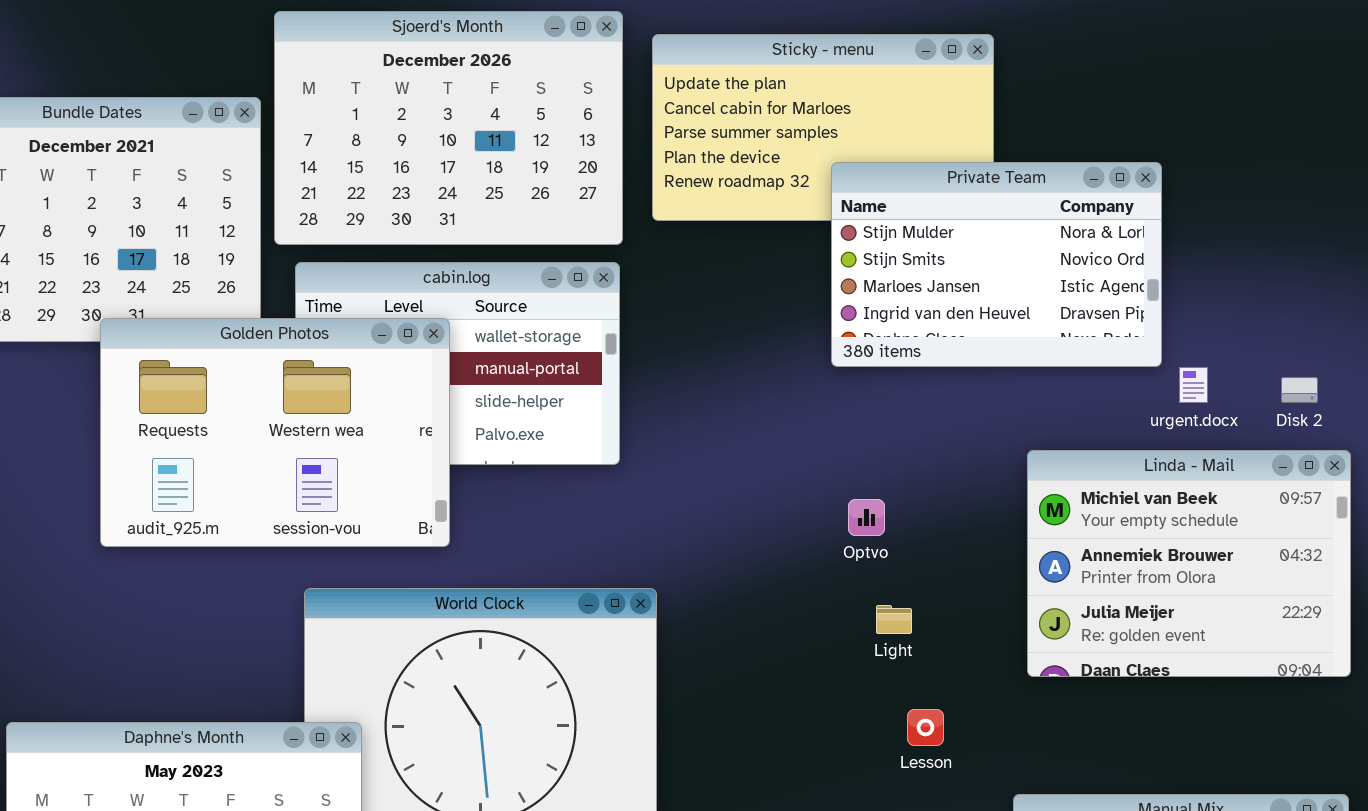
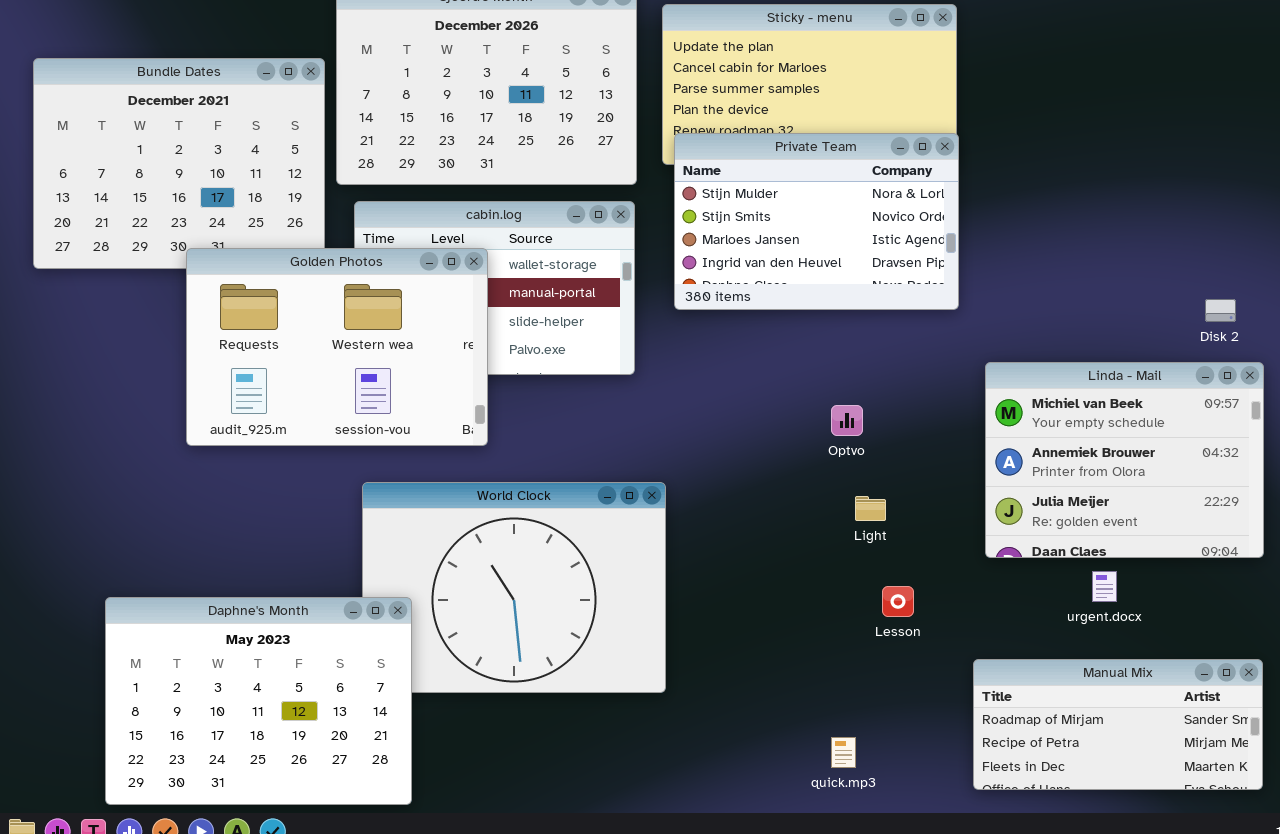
Private Team: [831,162,1162,367] -> [674,133,959,310], moved
urgent.docx: [1179,367,1208,403] -> [1092,571,1117,602], moved

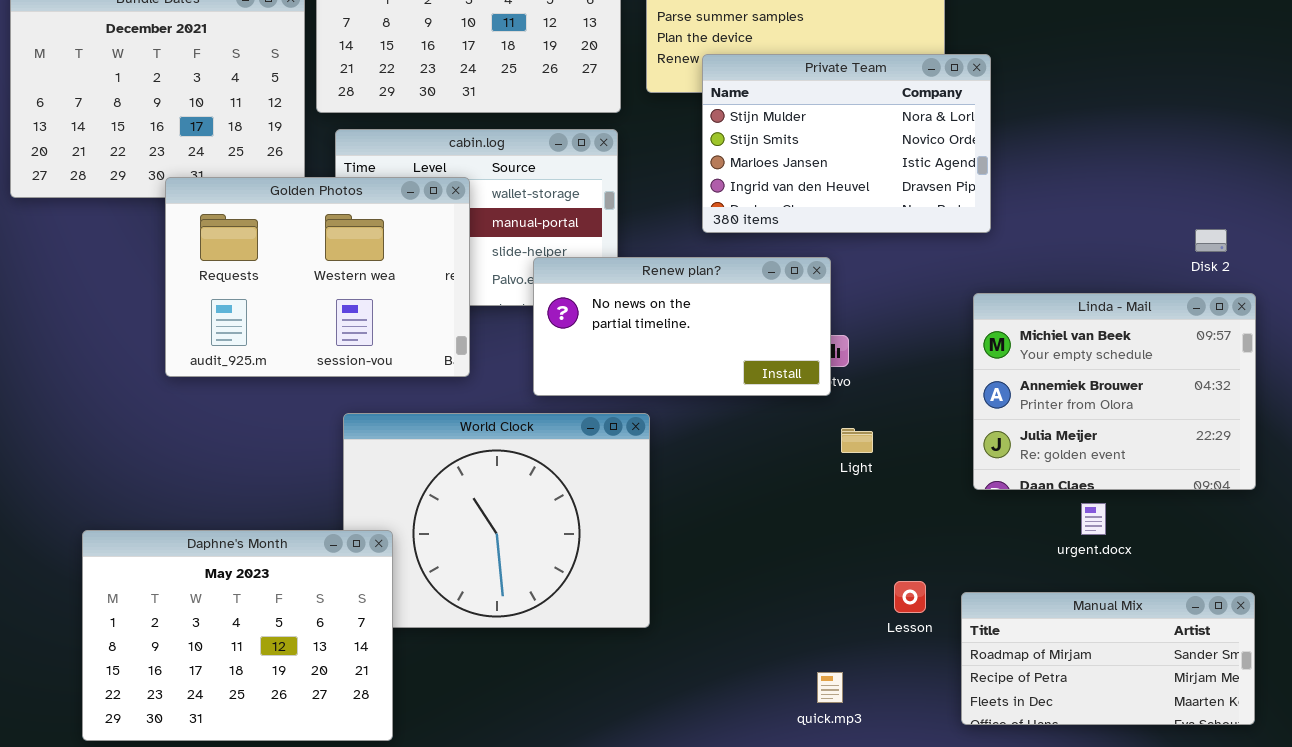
Private Team: [674,133,959,310] -> [702,54,991,233], moved
Renew plan?: none -> [533,257,831,396], opened
Lesson: [882,586,914,617] -> [894,581,926,613], moved

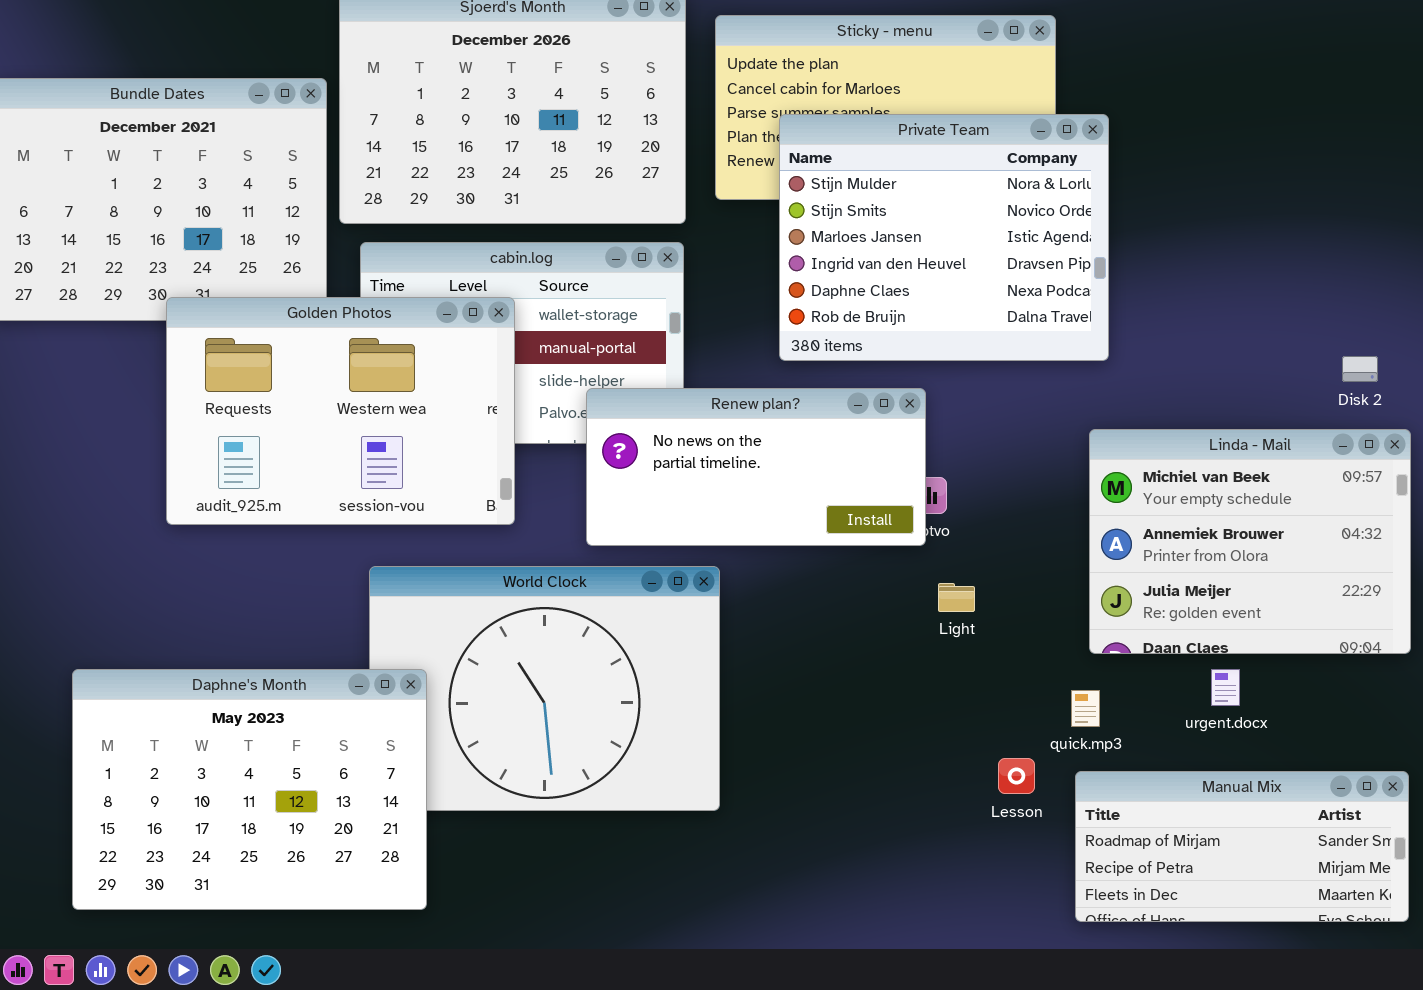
Private Team: [702,54,991,233] -> [779,114,1109,361], resized
Daphne's Month: [82,530,393,741] -> [72,669,427,910], moved
quick.mp3: [817,672,843,703] -> [1071,690,1100,727], moved

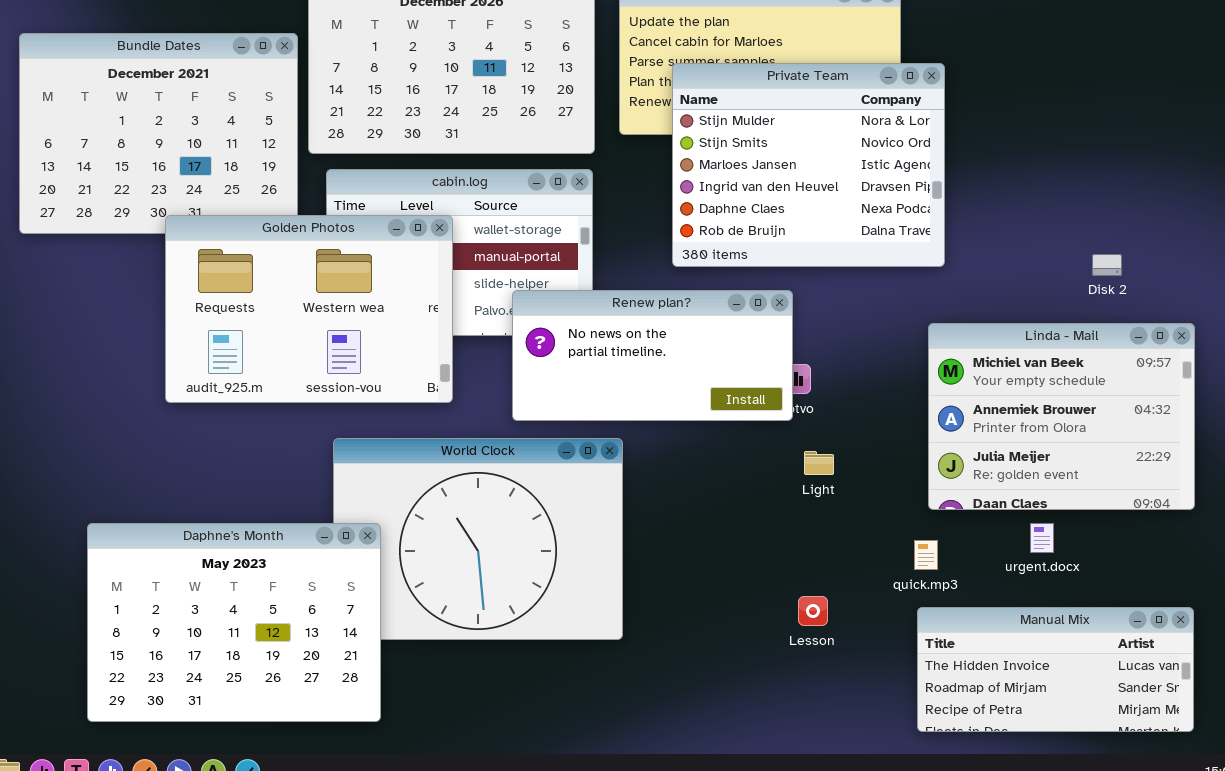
Disk 2: [1342,356,1378,382] -> [1092,254,1122,276], moved
Lesson: [998,758,1035,794] -> [798,596,828,626], moved
Manual Mix: [1075,771,1409,922] -> [917,607,1194,732], scrolled up 1 row

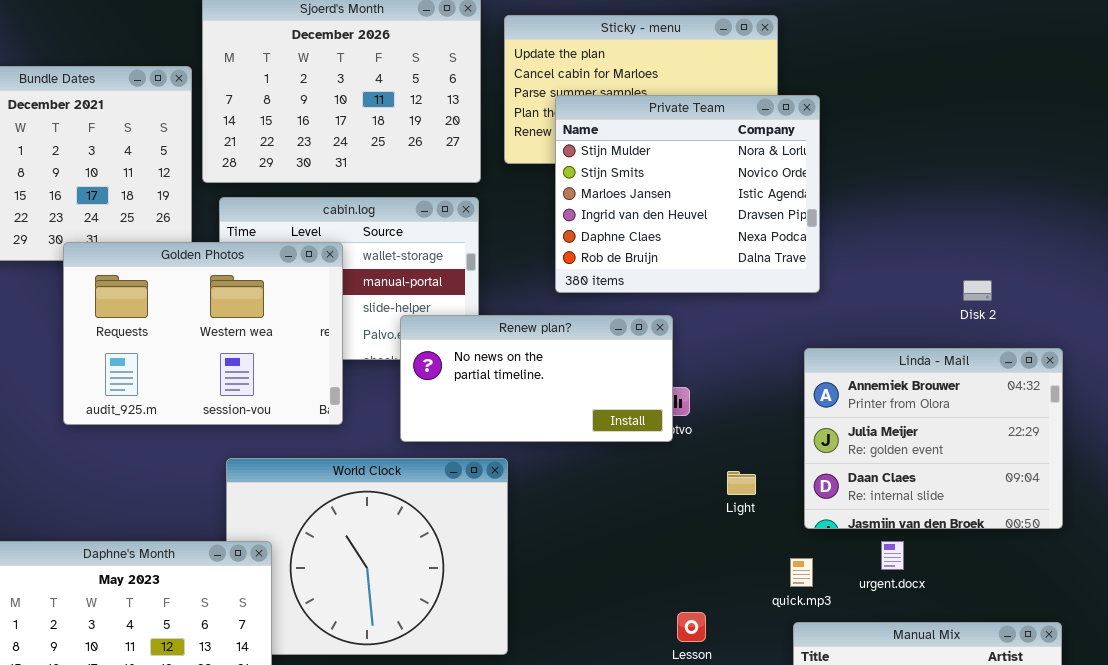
Linda - Mail: [928,323,1195,510] -> [804,348,1063,529], scrolled down 1 row
Light: [804,451,834,475] -> [727,471,756,495], moved
urgent.docx: [1030,523,1054,553] -> [881,541,904,570], moved

